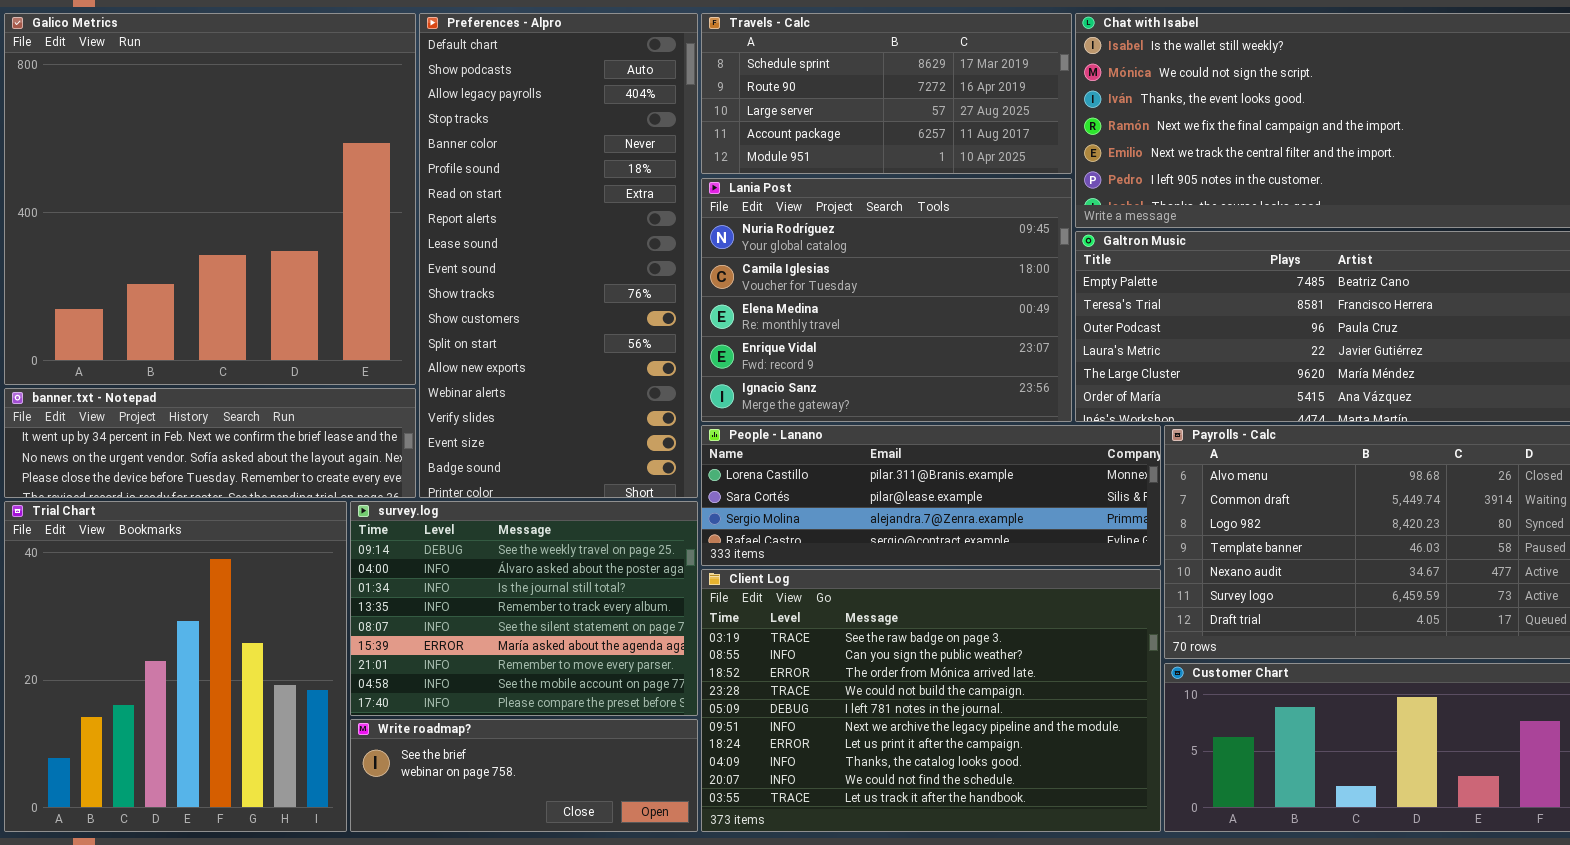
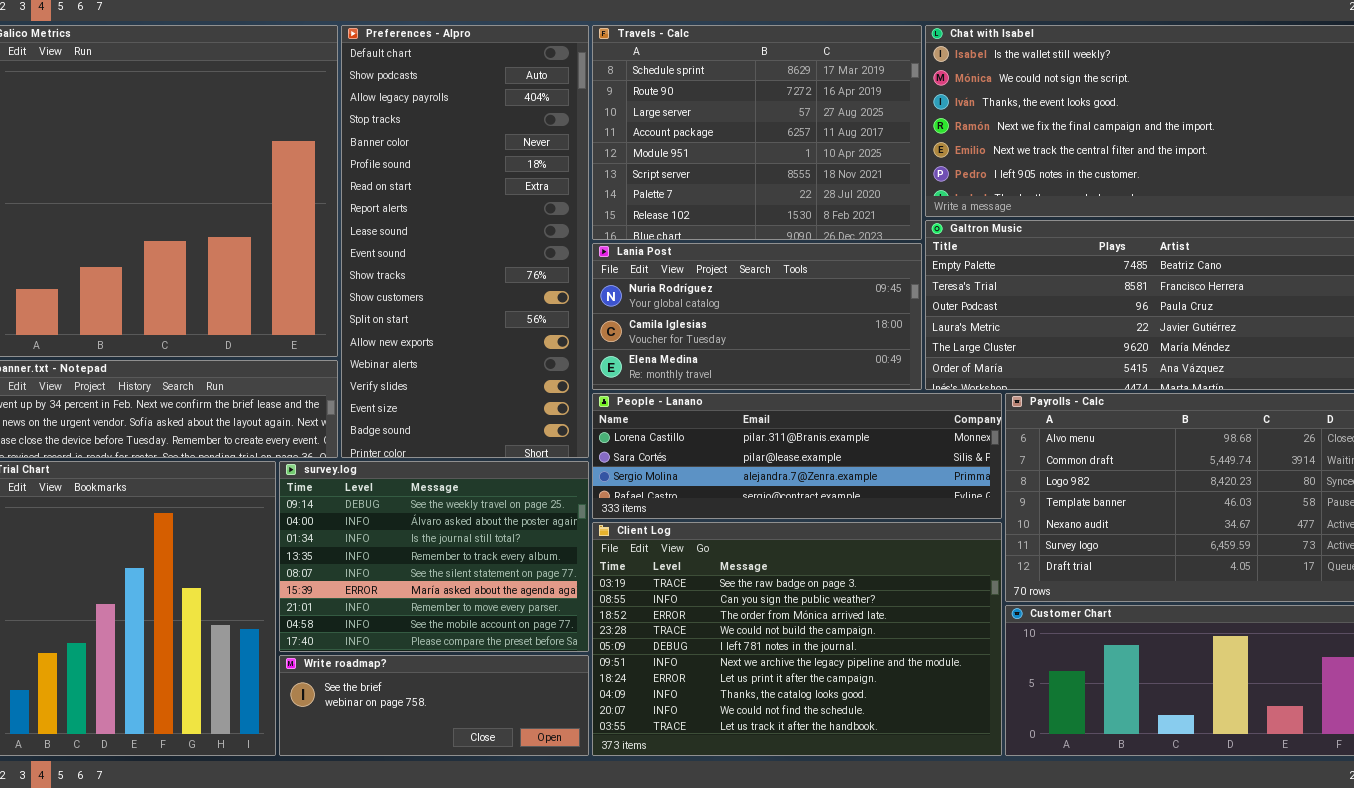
Travels - Calc: [701,13,1072,174] -> [592,25,922,240], resized
Lania Post: [701,178,1072,422] -> [592,243,922,390], resized

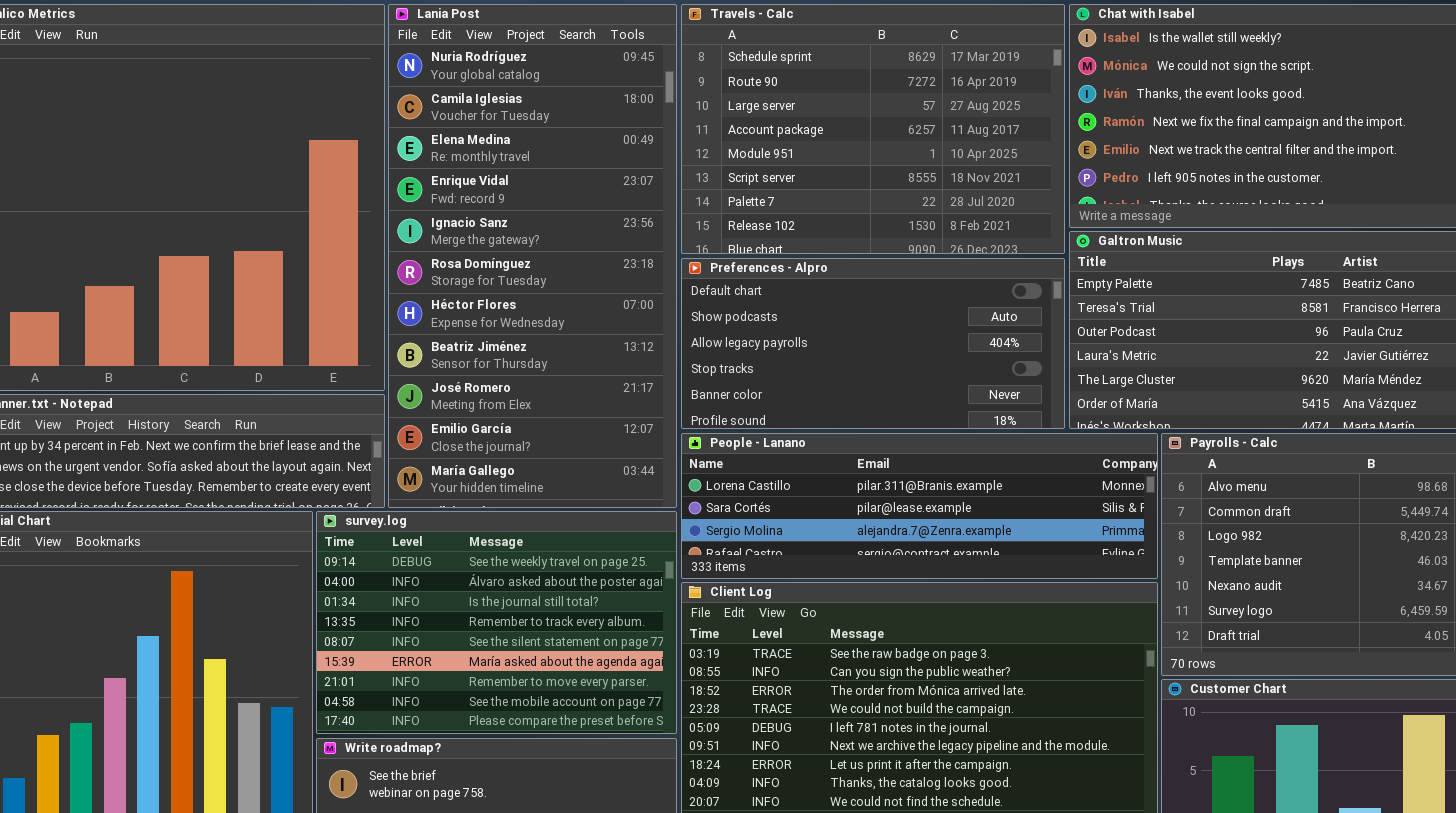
Preferences - Alpro: [341,25,589,458] -> [681,258,1065,429], moved, resized
Lania Post: [592,243,922,390] -> [388,4,677,508], moved, resized

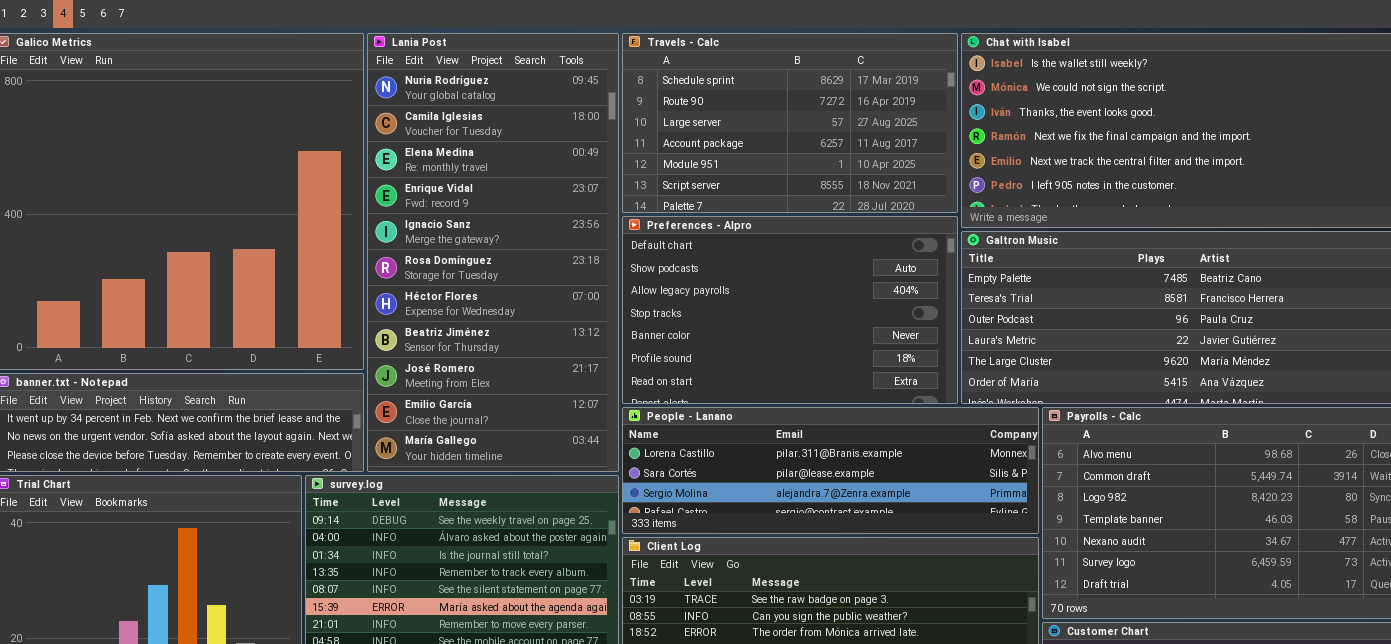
Travels - Calc: [681,4,1065,254] -> [622,33,958,213], resized
Preferences - Alpro: [681,258,1065,429] -> [622,216,958,404], resized

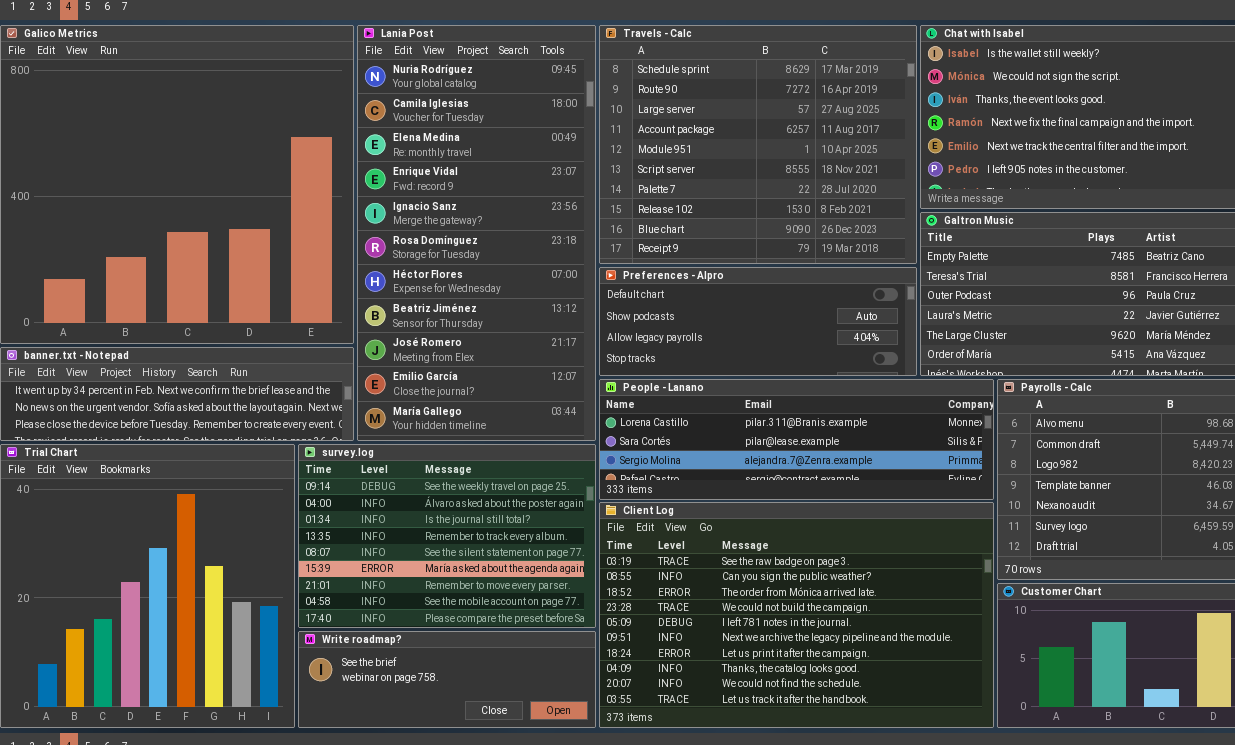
Travels - Calc: [622,33,958,213] -> [599,25,917,264], resized
Preferences - Alpro: [622,216,958,404] -> [599,267,917,376], resized

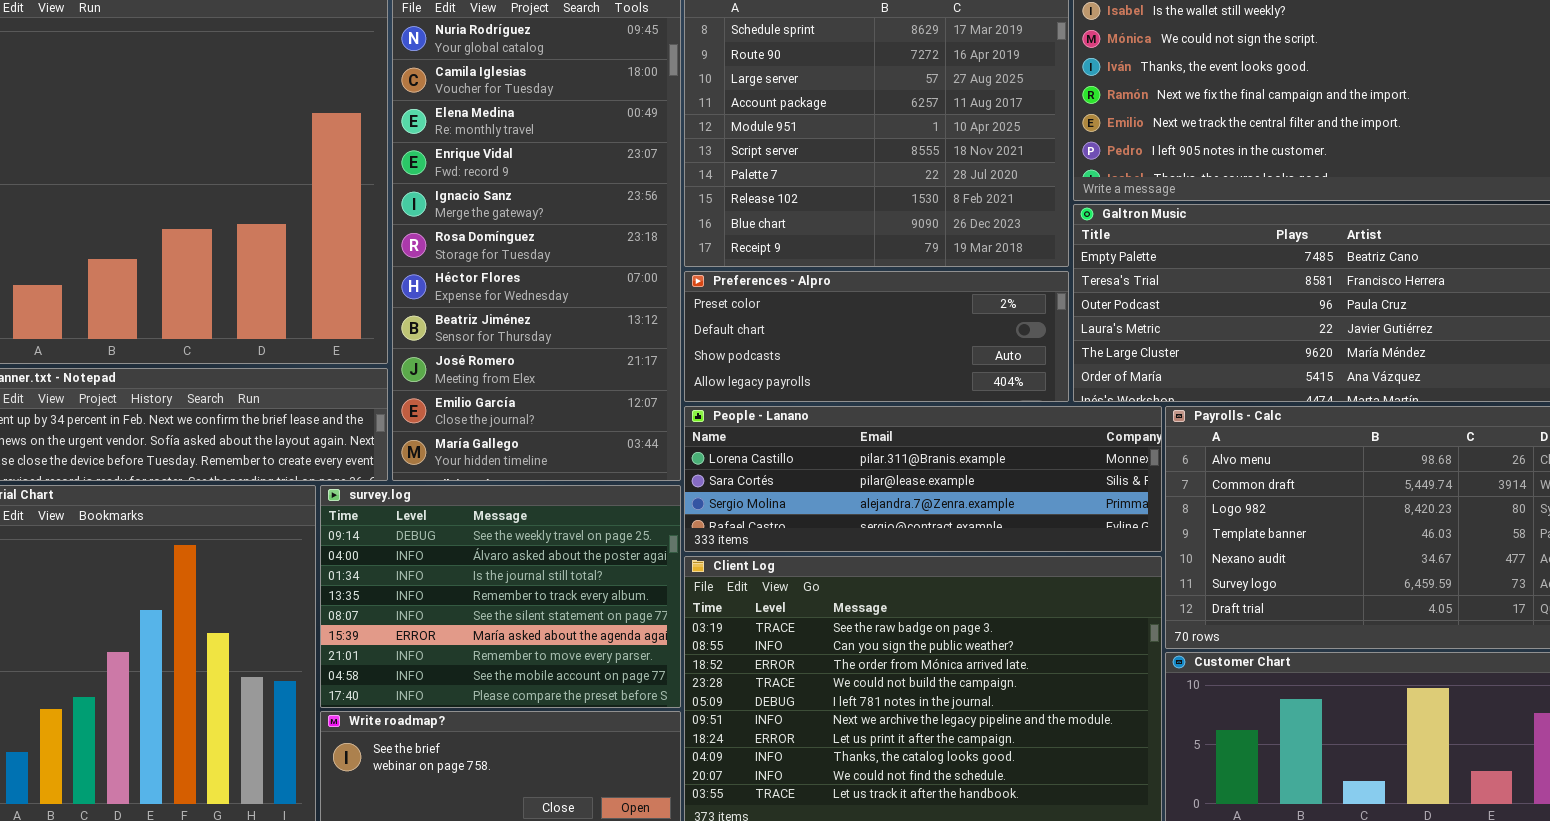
Preferences - Alpro: [599,267,917,376] -> [684,271,1069,402], scrolled up 1 row

